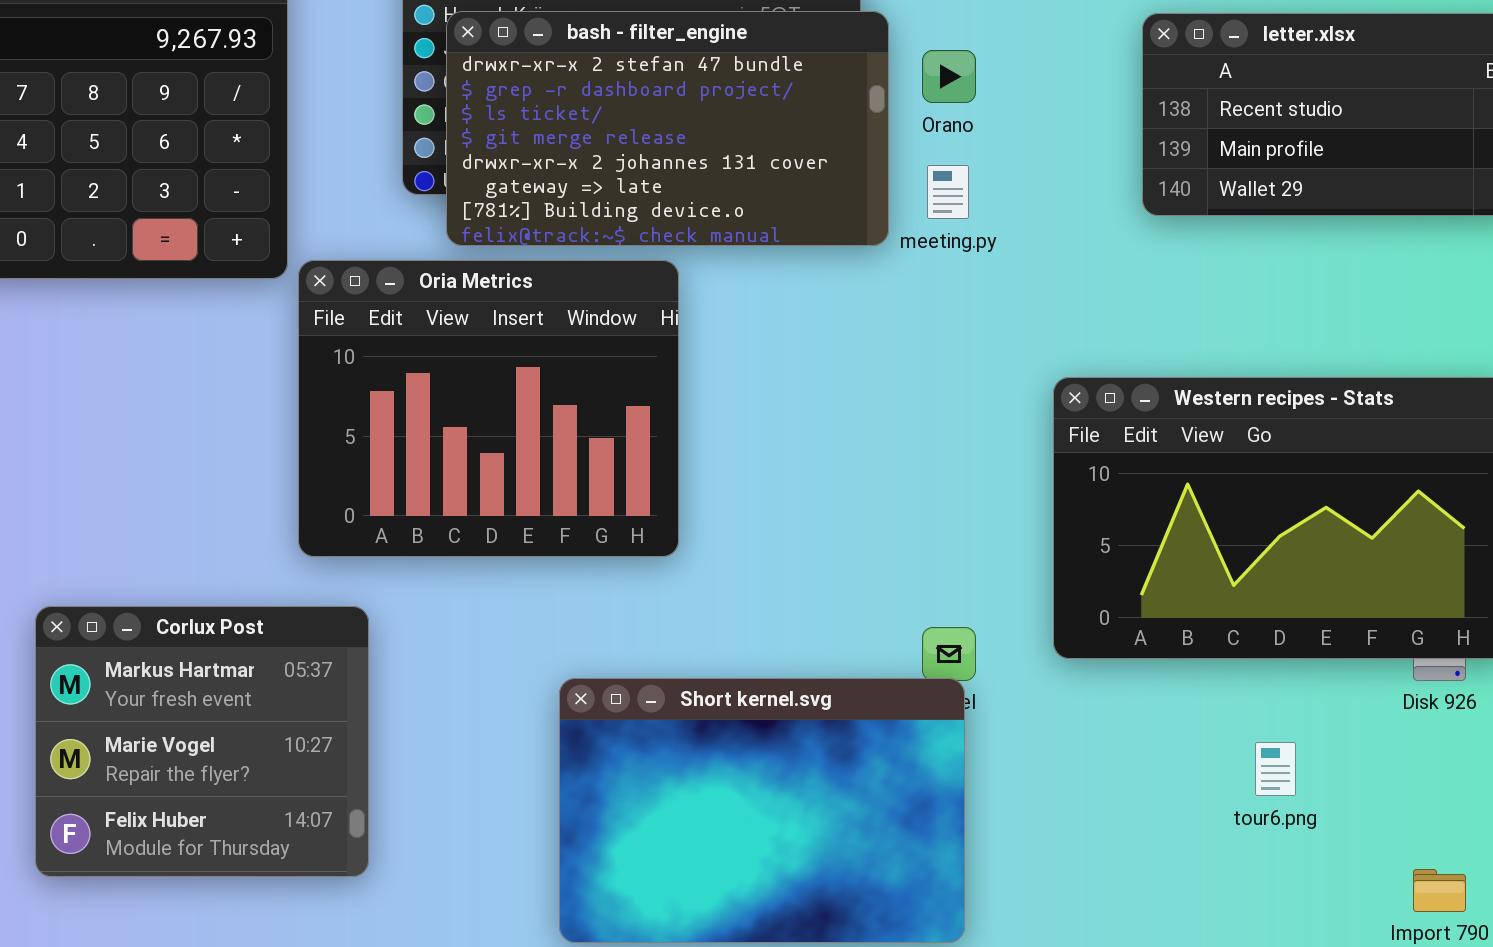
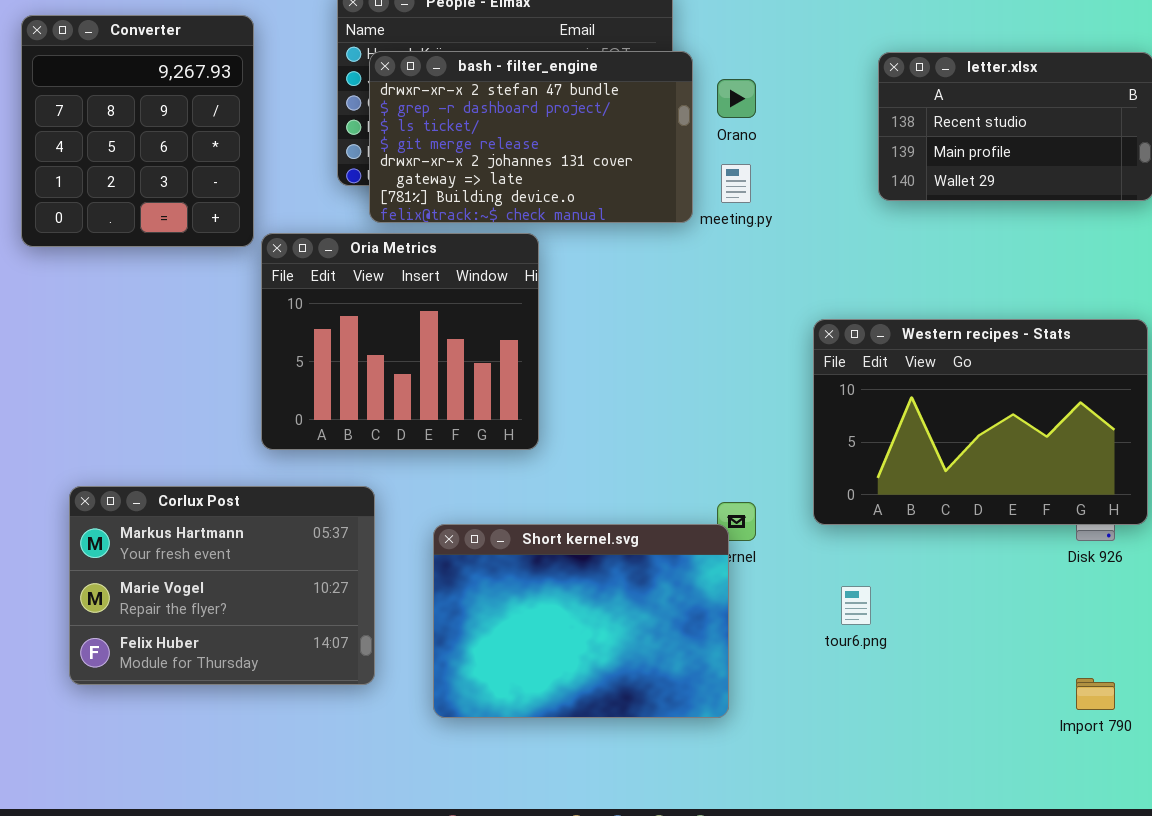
Corlux Post: [35,606,369,877] -> [69,486,375,685], resized
Short kernel.svg: [559,678,965,943] -> [433,524,729,718], moved
tour6.png: [1255,742,1296,796] -> [841,586,871,625], moved

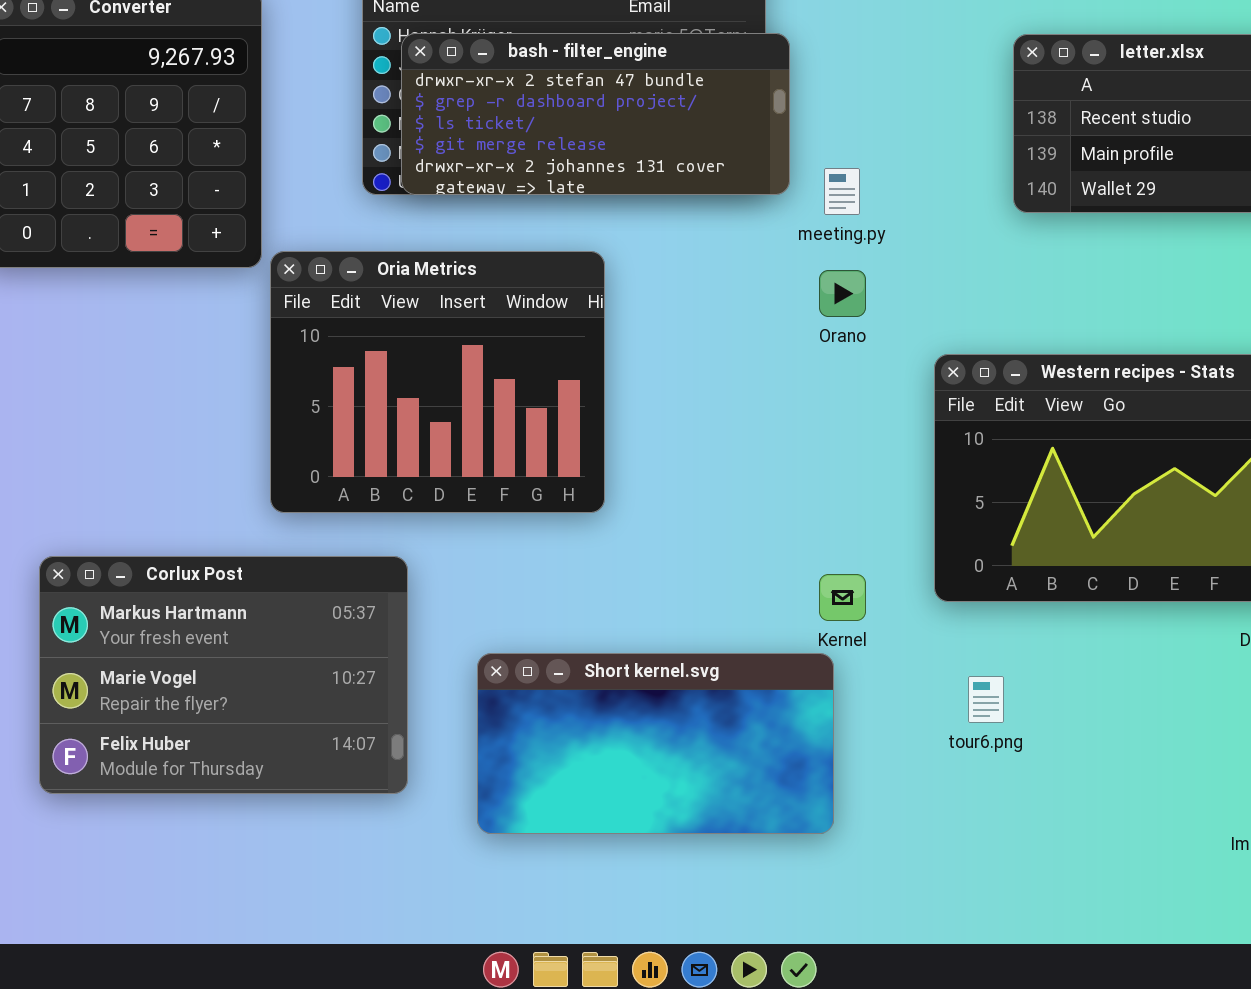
bash - filter_engine: [369,51,693,223] -> [401,33,790,195], resized
Orano: [717,79,756,118] -> [819,270,866,317], moved
Short kernel.svg: [433,524,729,718] -> [477,653,834,834], resized

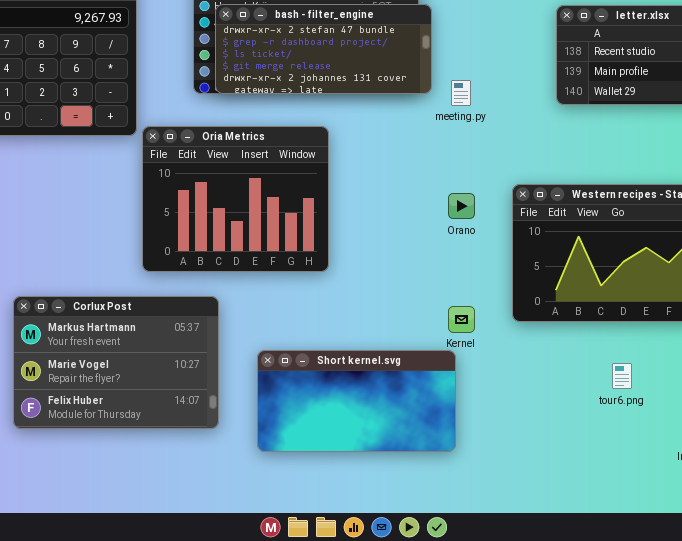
Orano: [819,270,866,317] -> [448,193,475,219], moved
tour6.png: [968,676,1004,723] -> [612,363,632,389], moved

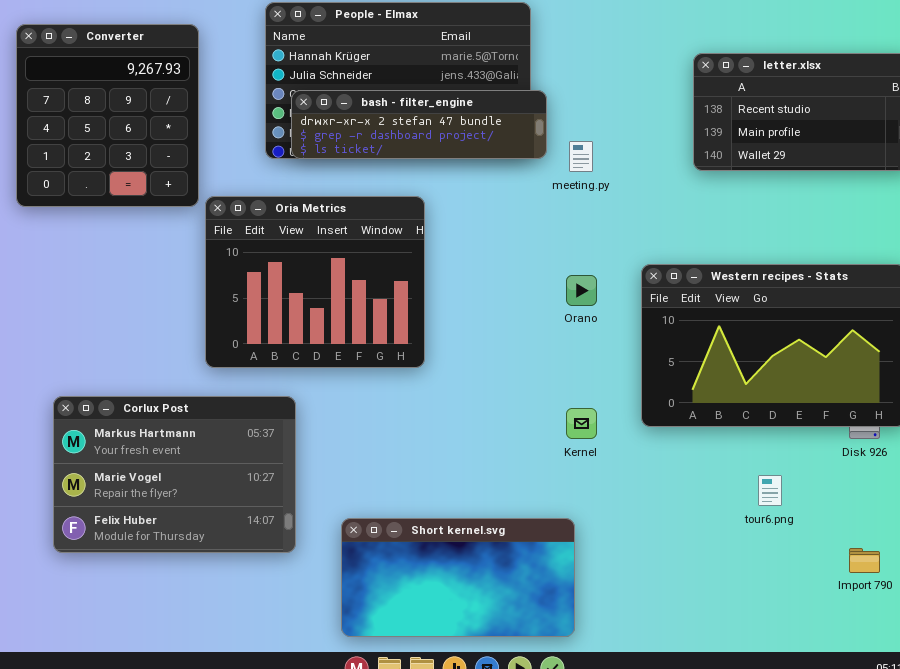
bash - filter_engine: [215,4,432,94] -> [291,90,547,159], resized
Short kernel.svg: [257,350,456,452] -> [341,518,575,637], moved

